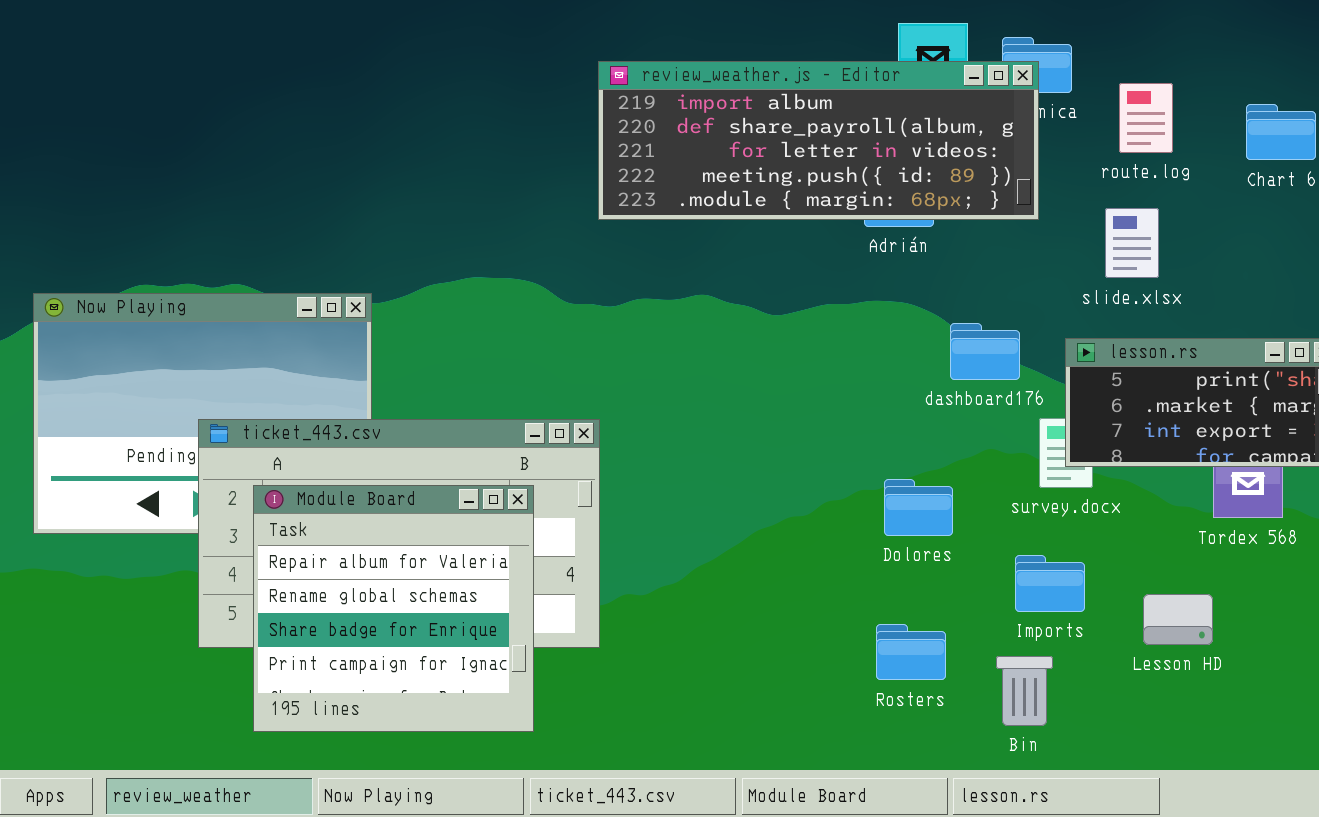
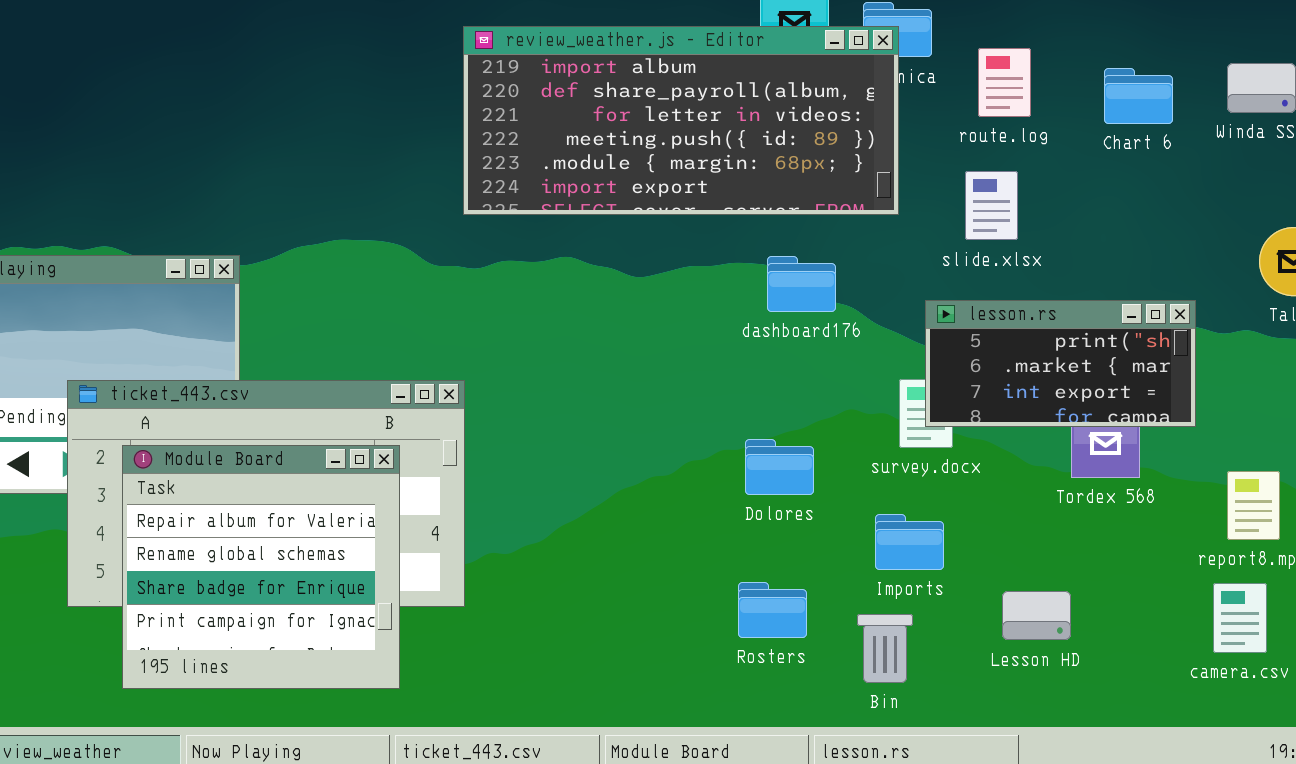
review_weather.js - Editor: [598,61,1039,220] -> [463,26,899,215], resized
dashboard176: [950,323,1020,380] -> [767,256,836,312], moved
Lesson HD: [1143,594,1213,645] -> [1002,591,1071,640], moved

